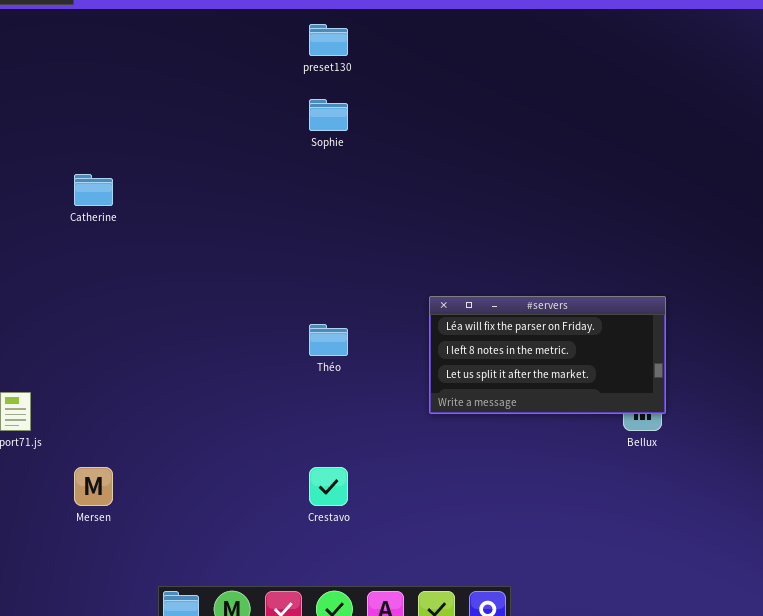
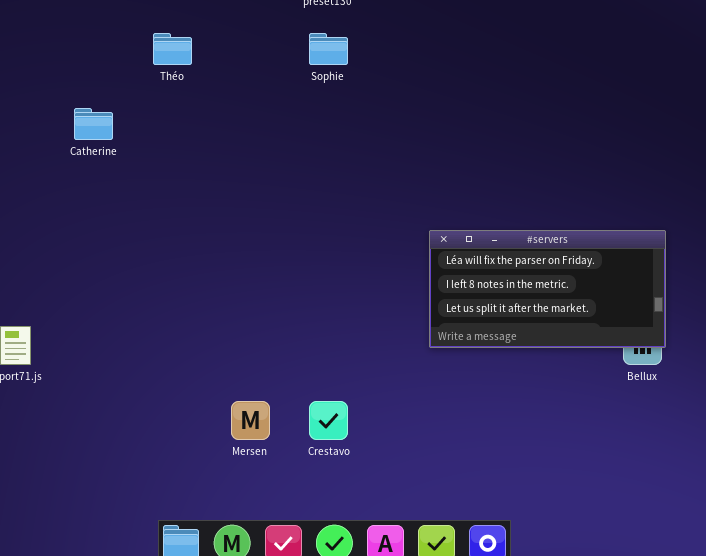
Théo: [309,324,348,356] -> [153,33,192,65], moved
Mersen: [74,467,113,506] -> [231,401,270,440], moved

